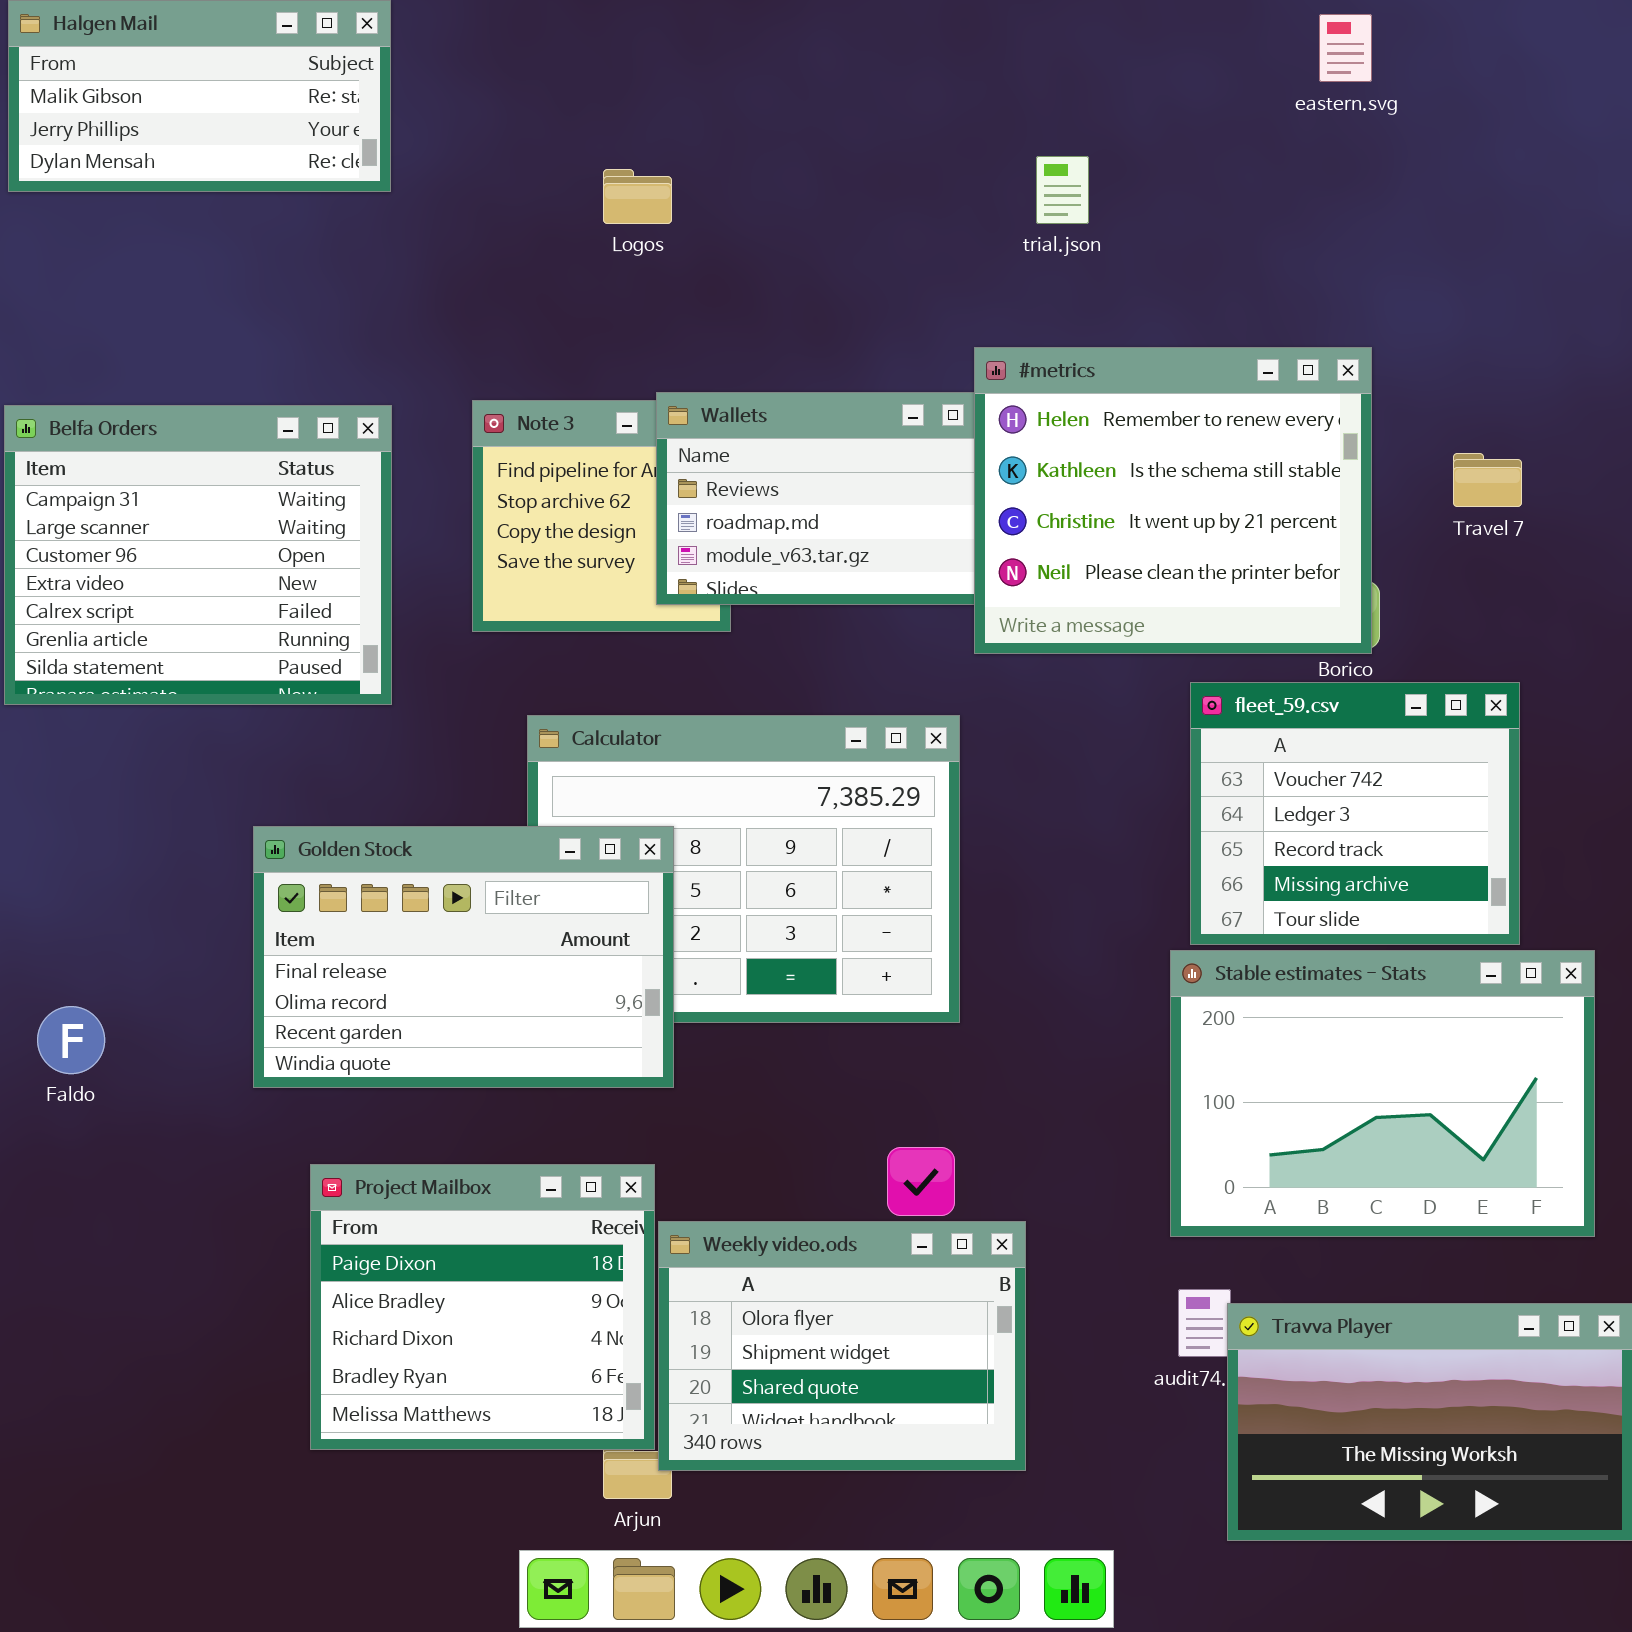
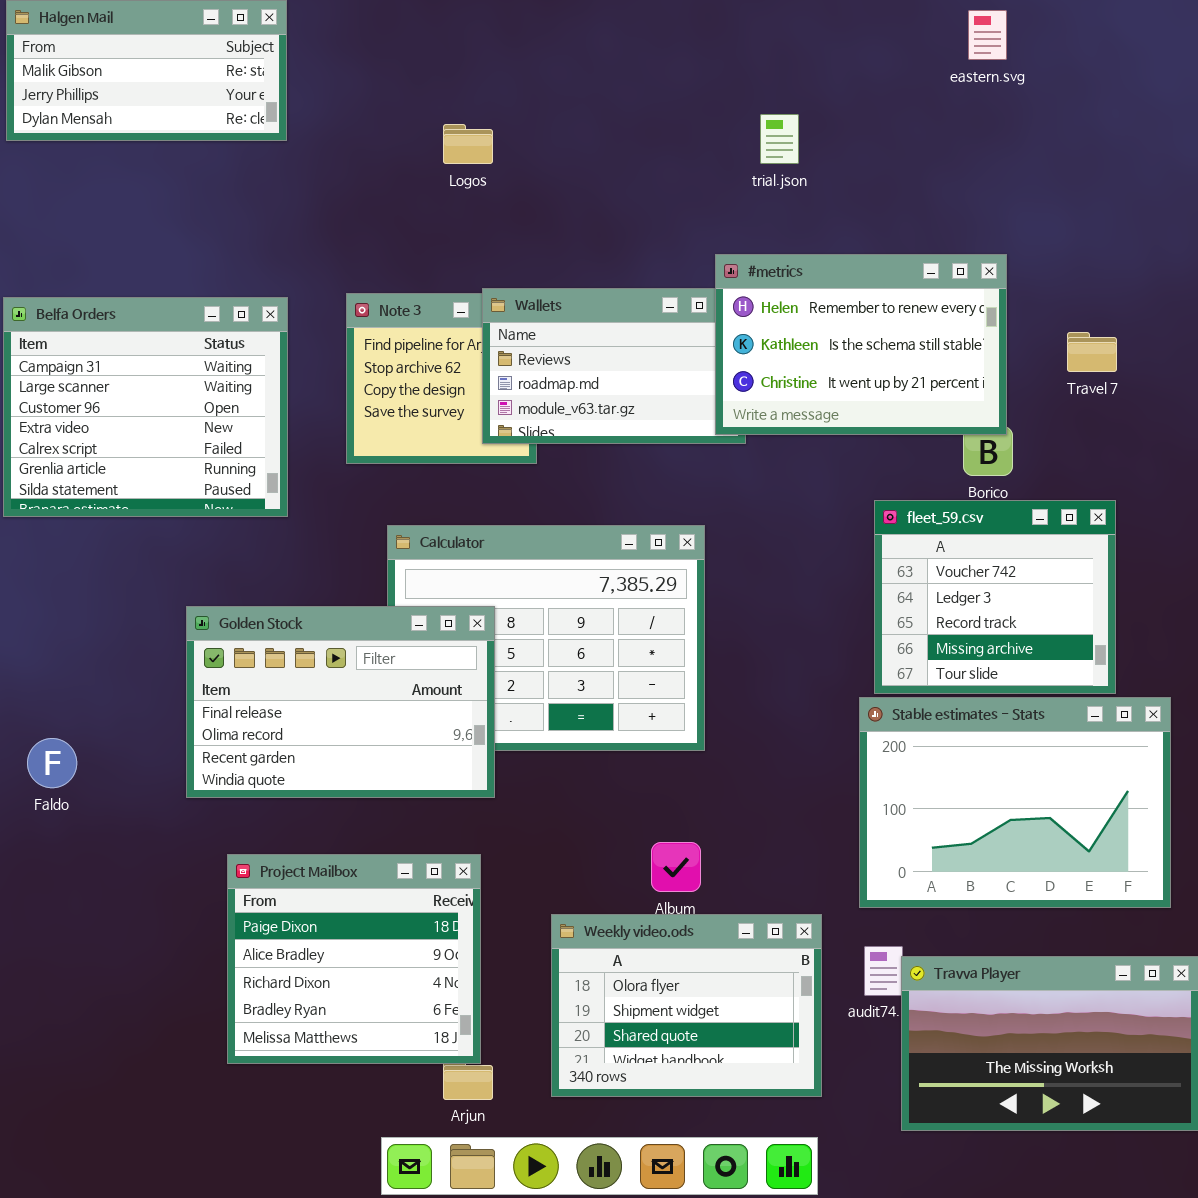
#metrics: [974,347,1372,654] -> [715,254,1007,435], resized
Weekly video.ods: [658,1221,1026,1471] -> [551,914,822,1097], moved

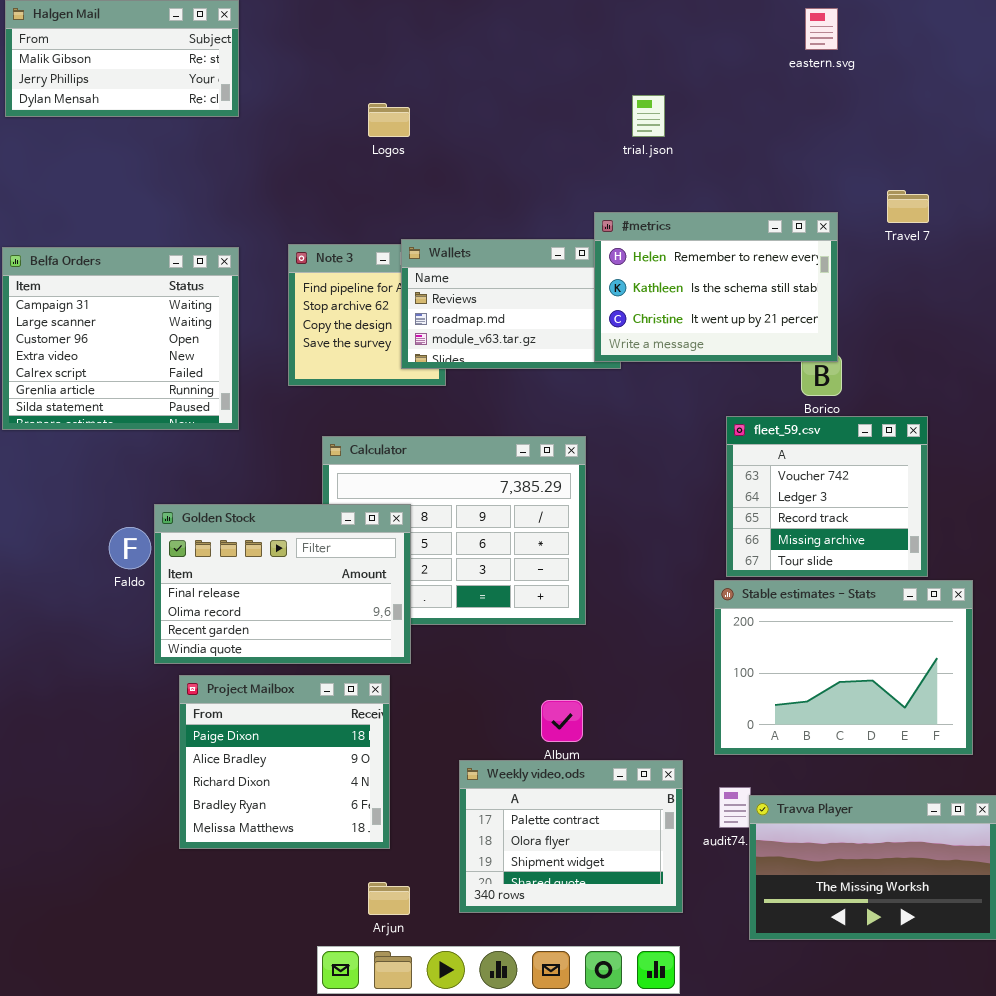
Travel 7: [1067,332,1117,372] -> [887,190,929,223], moved
Faldo: [27,738,77,788] -> [109,527,151,569], moved
Project Mailbox: [227,854,481,1064] -> [179,675,390,849], moved
Weekly video.ods: [551,914,822,1097] -> [459,760,683,913], scrolled up 1 row

